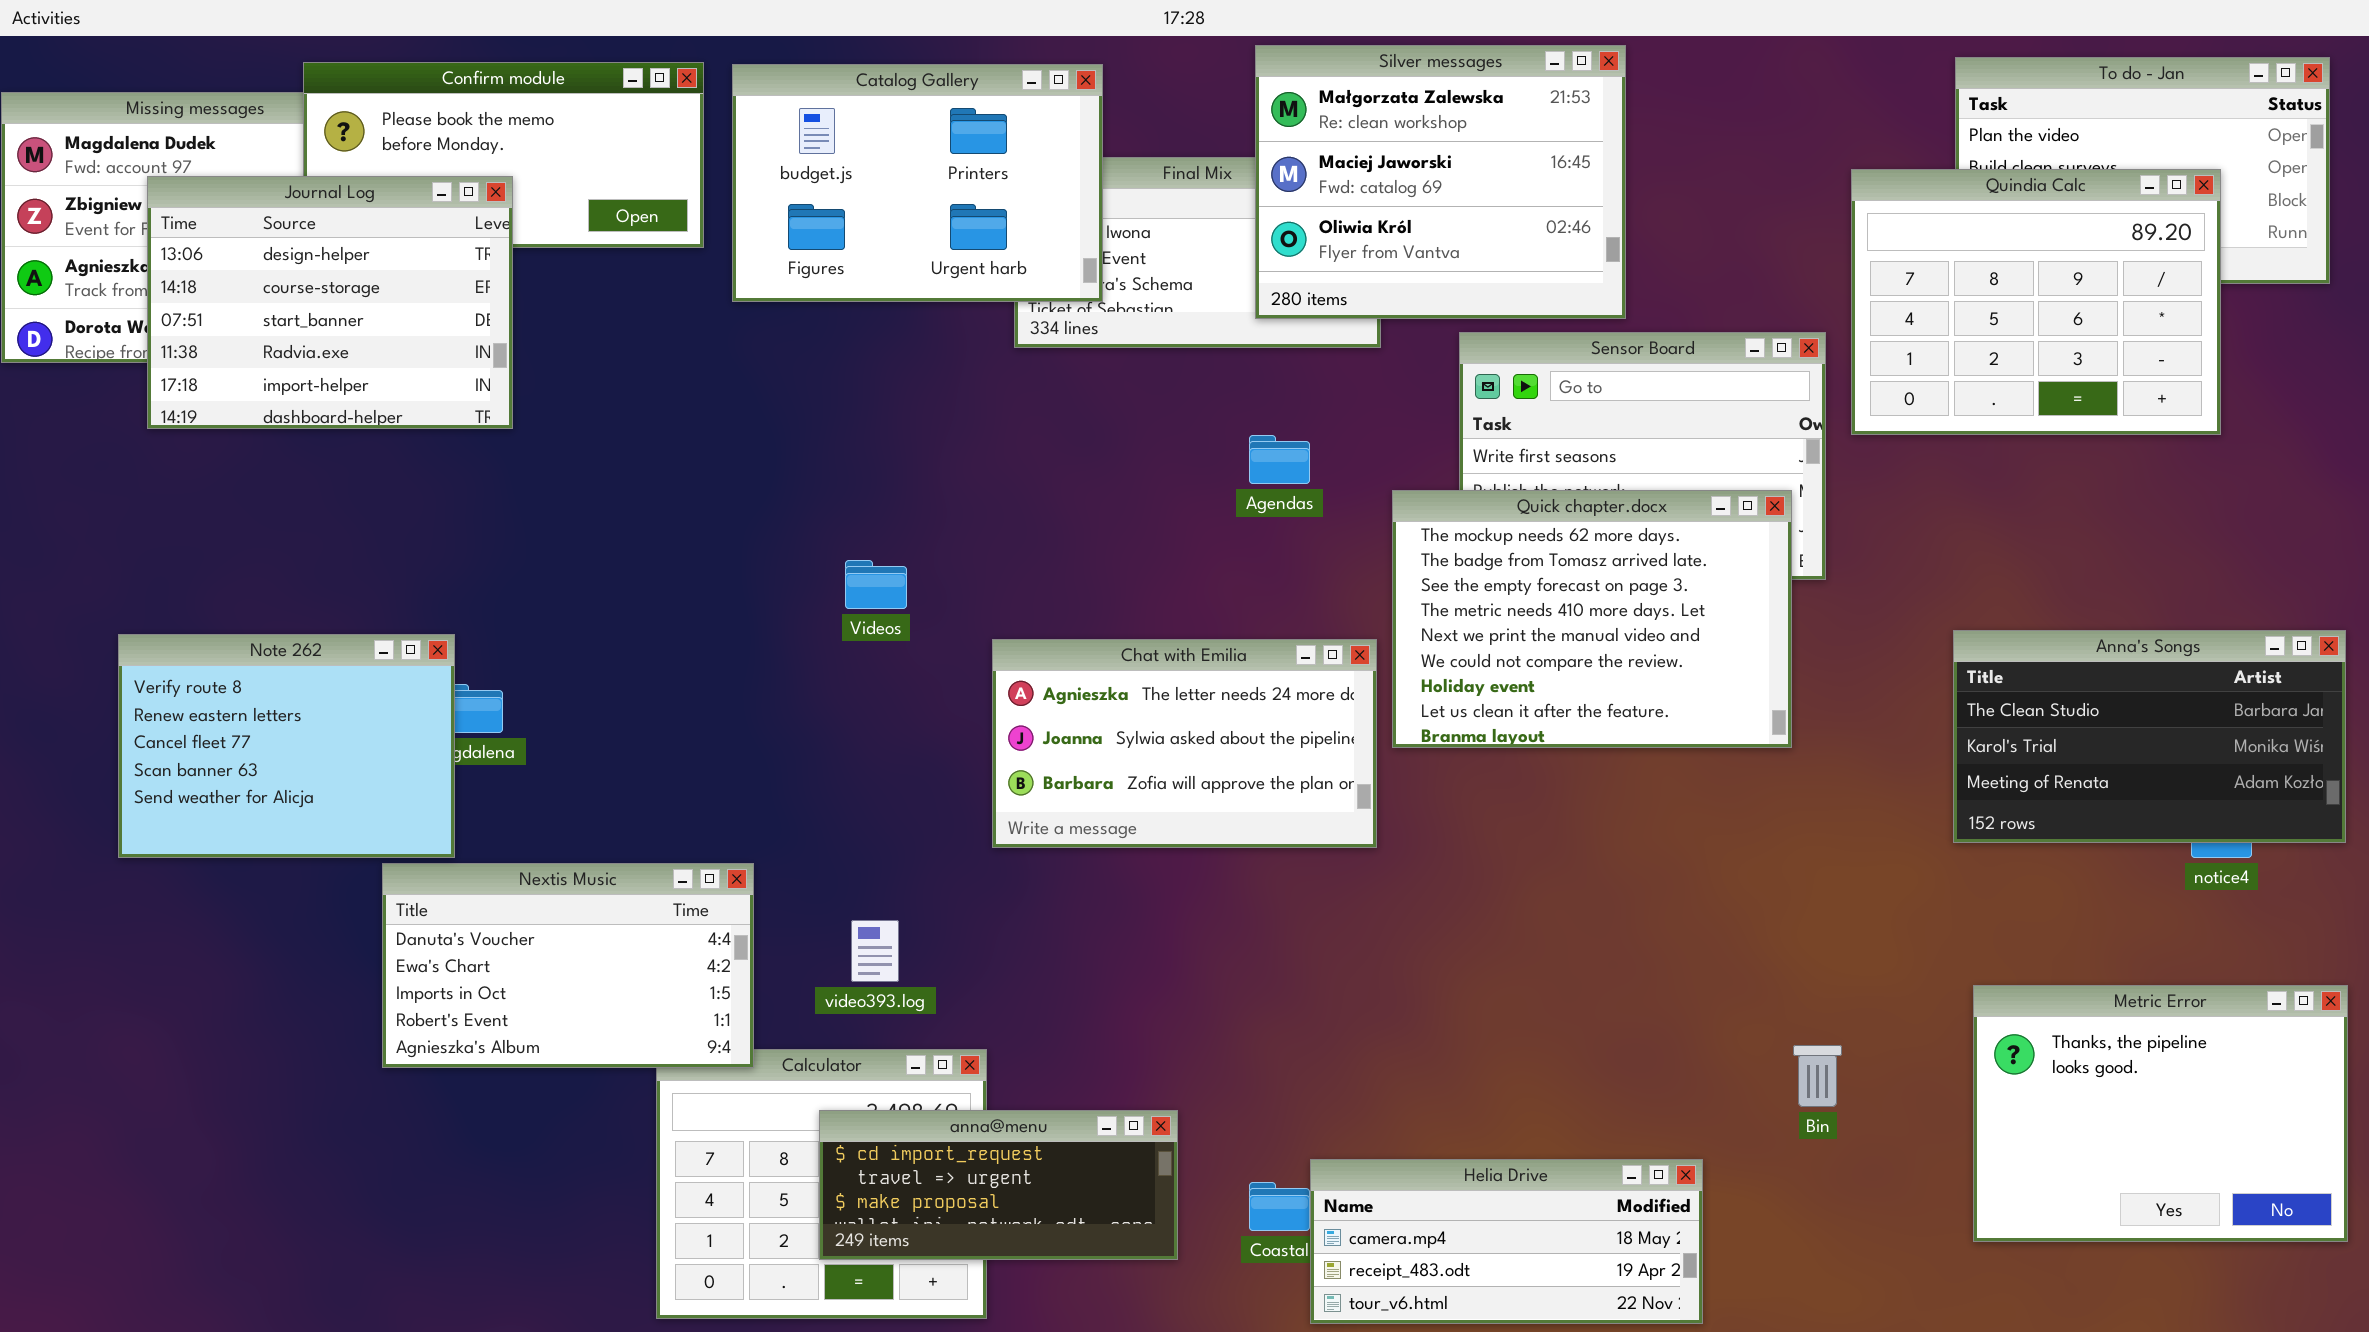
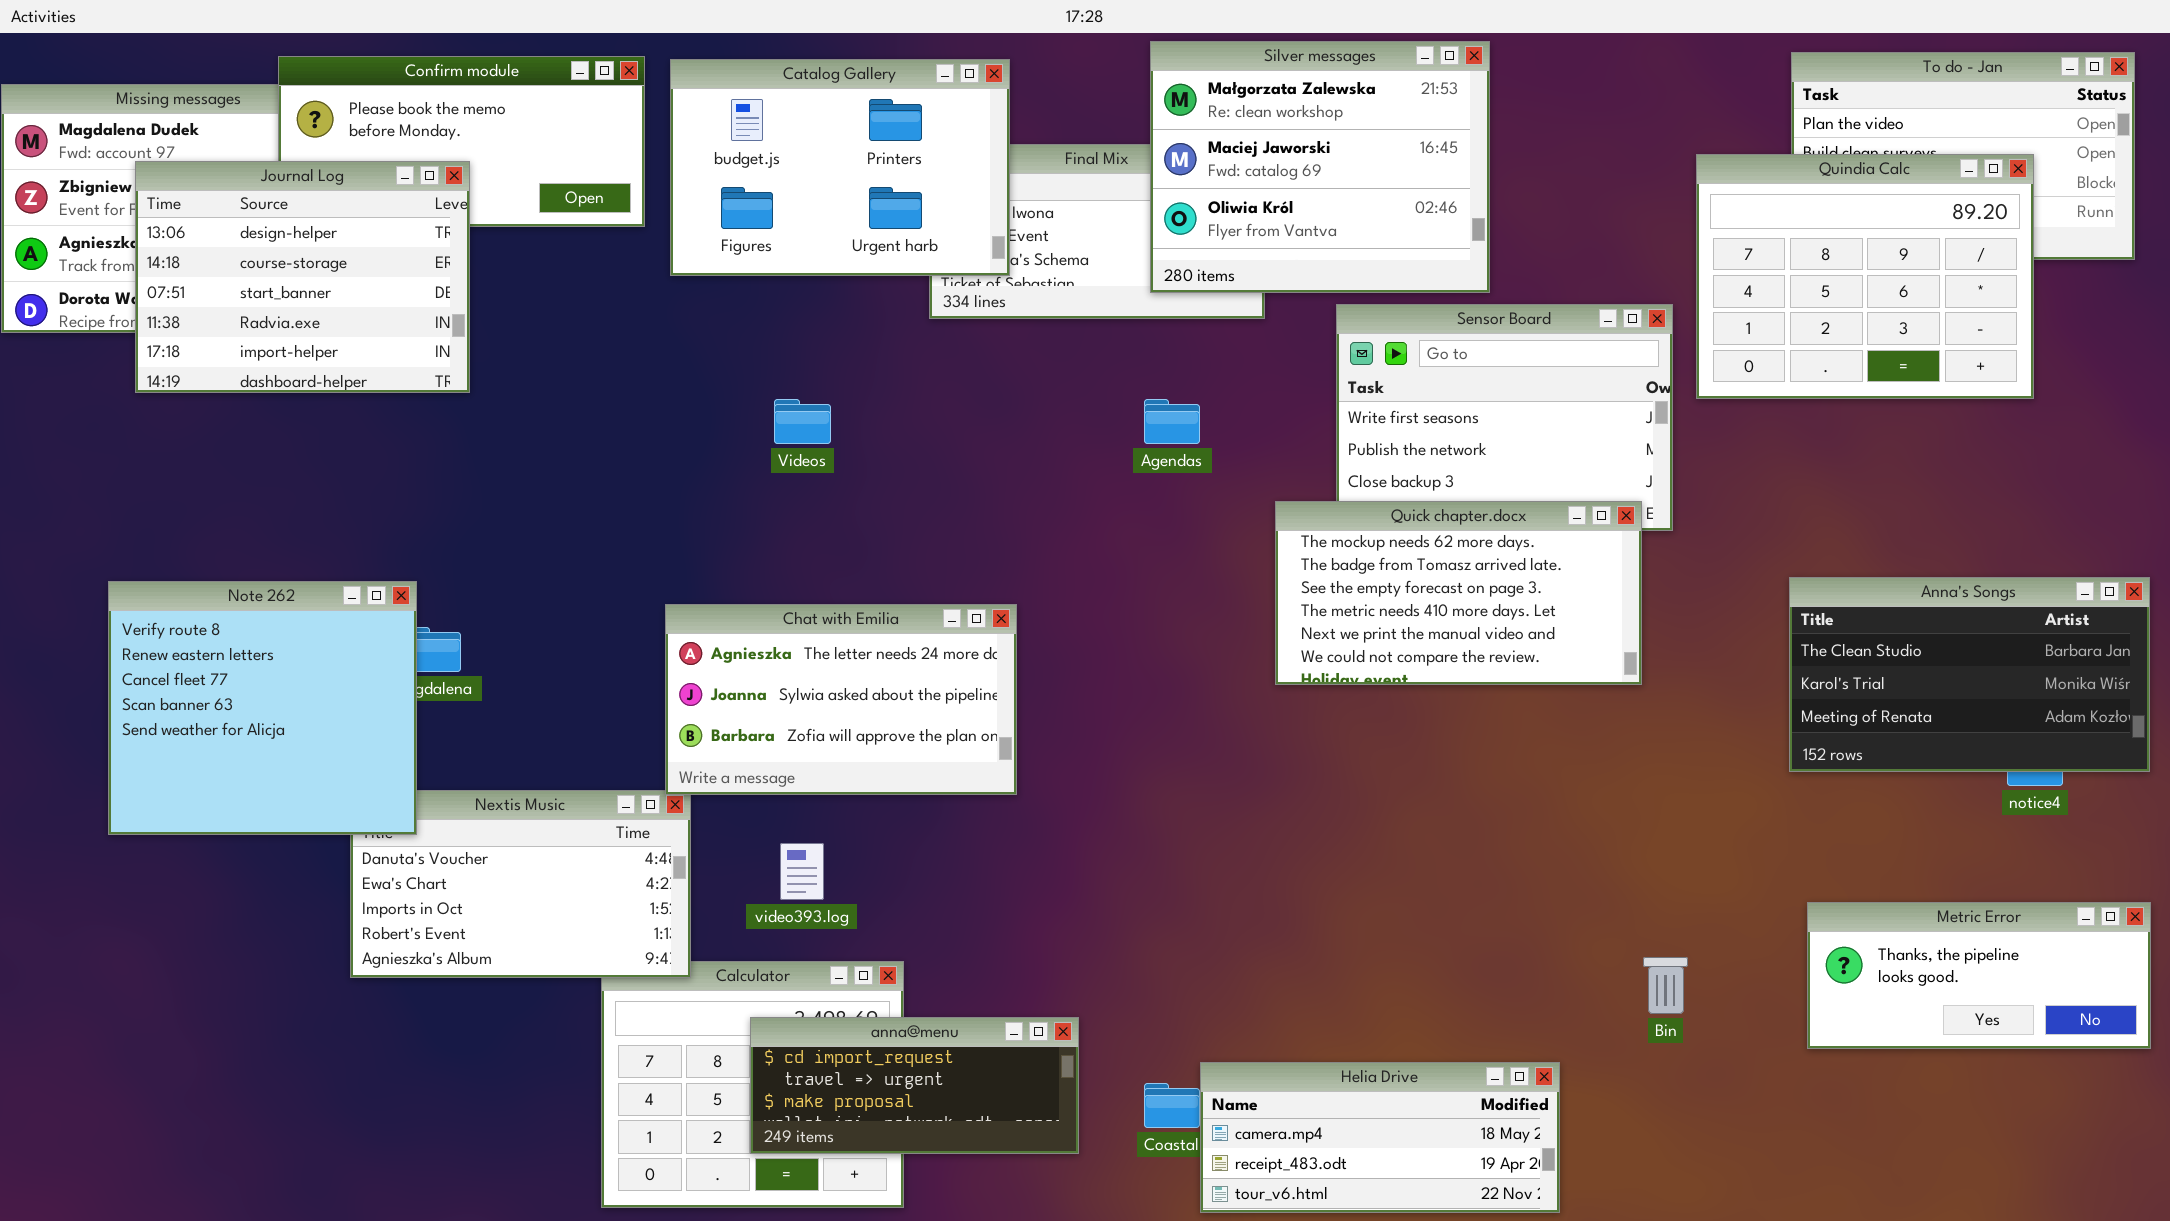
Quick chapter.docx: [1392,490,1792,748] -> [1275,501,1642,685], resized
Videos: [845,560,907,609] -> [774,399,831,444], moved
Note 262: [118,634,455,858] -> [108,581,417,835], resized
Chat with Emilia: [992,639,1377,848] -> [665,604,1017,795], moved
Metric Error: [1973,985,2348,1242] -> [1807,902,2151,1049], resized

